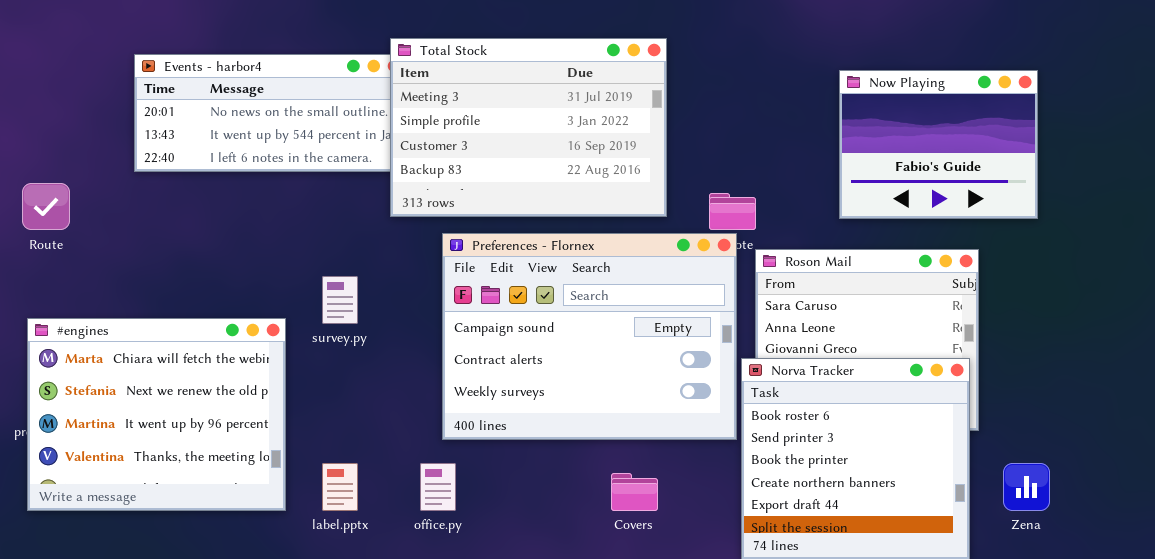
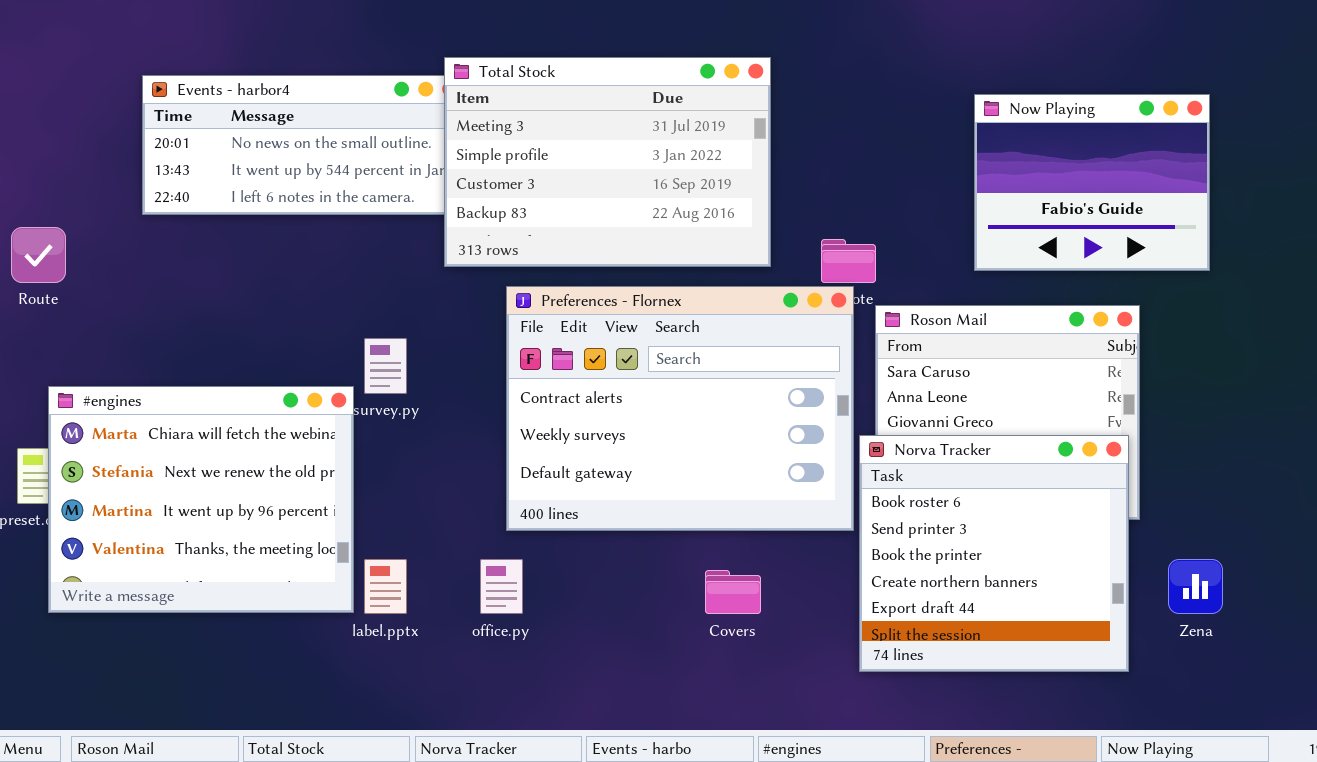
Preferences - Flornex: [442,233,737,440] -> [506,286,854,531], scrolled down 1 row
#engines: [27,318,286,511] -> [48,386,354,613], moved

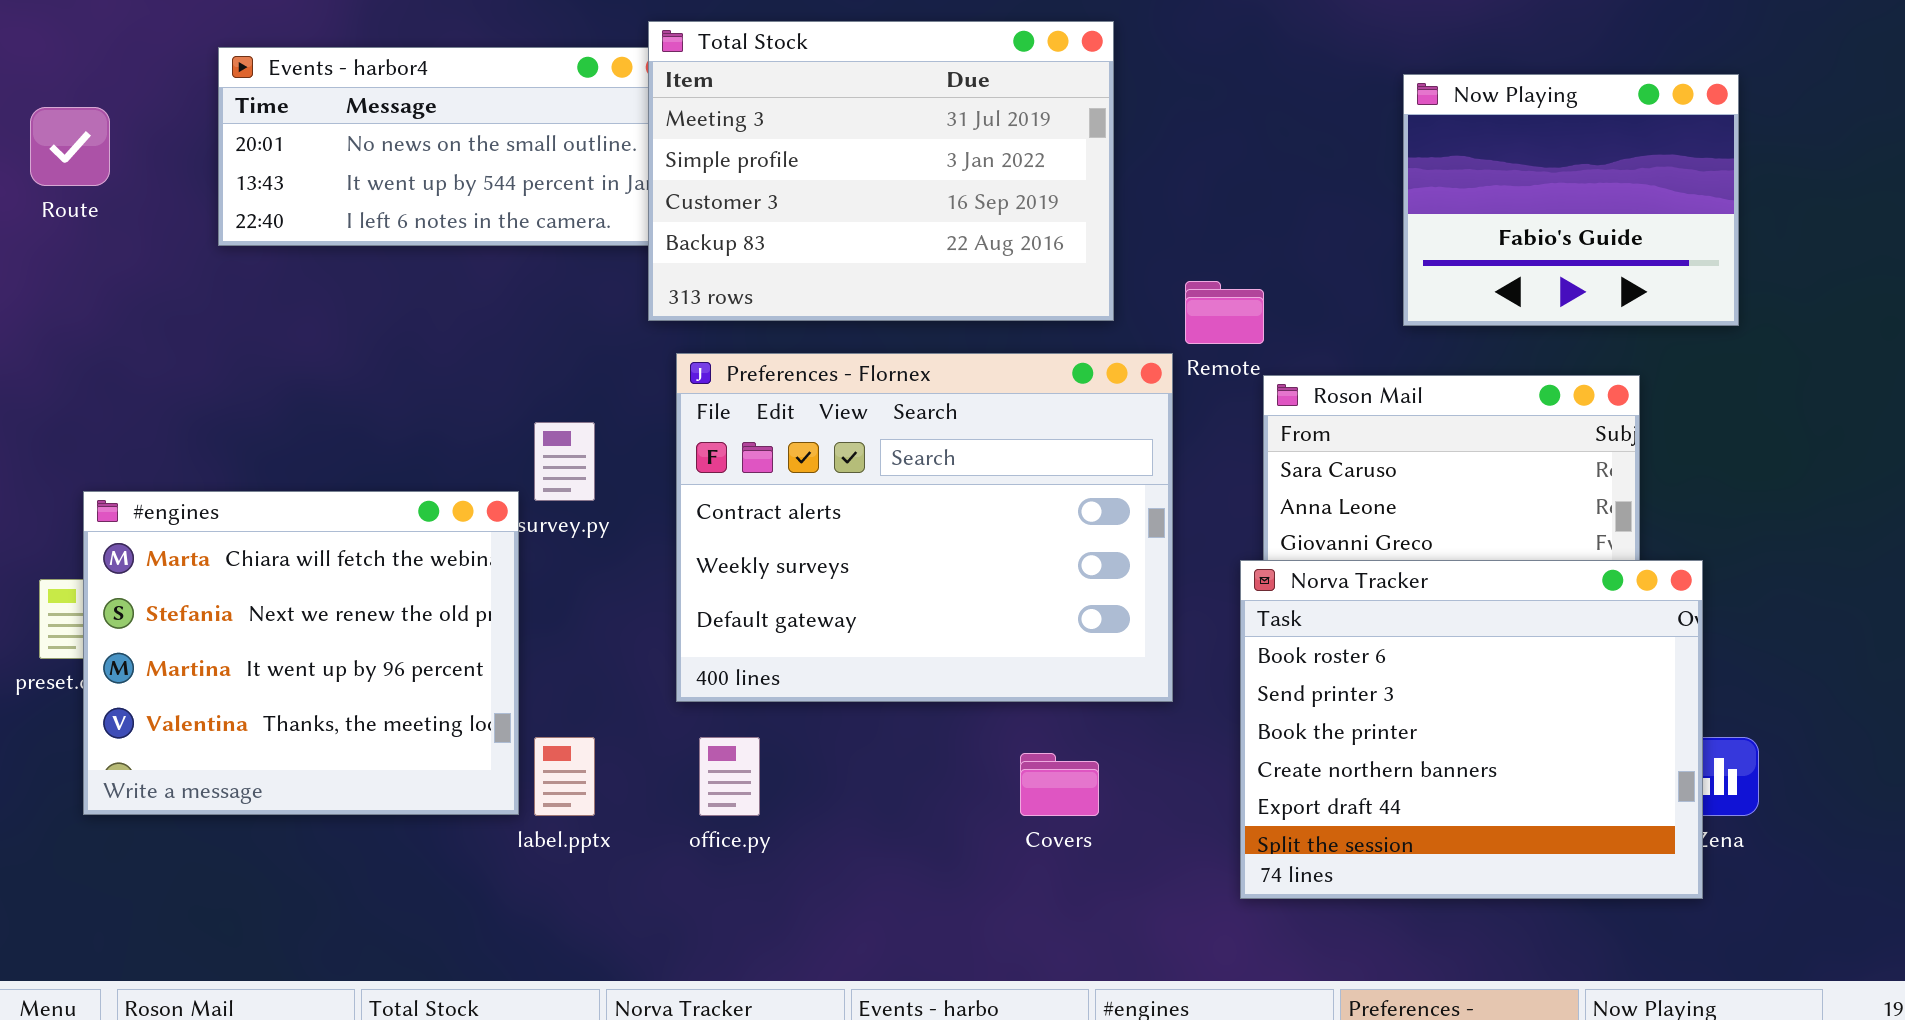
Route: [11,227,66,283] -> [30,107,110,186], moved
Preferences - Flornex: [506,286,854,531] -> [676,353,1173,702], moved
Norva Tracker: [859,435,1129,672] -> [1240,560,1703,899], resized

